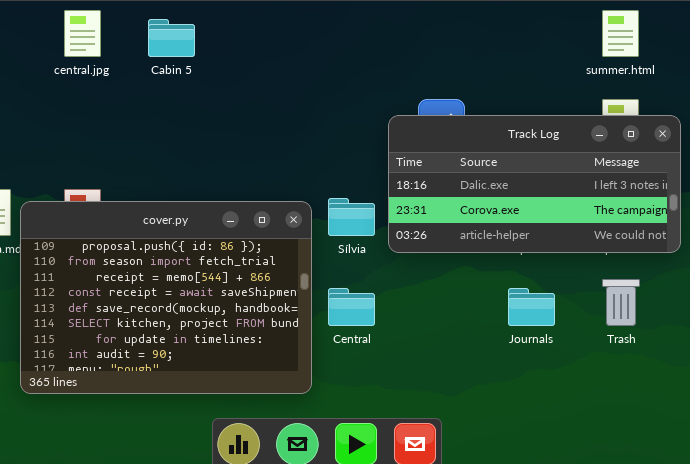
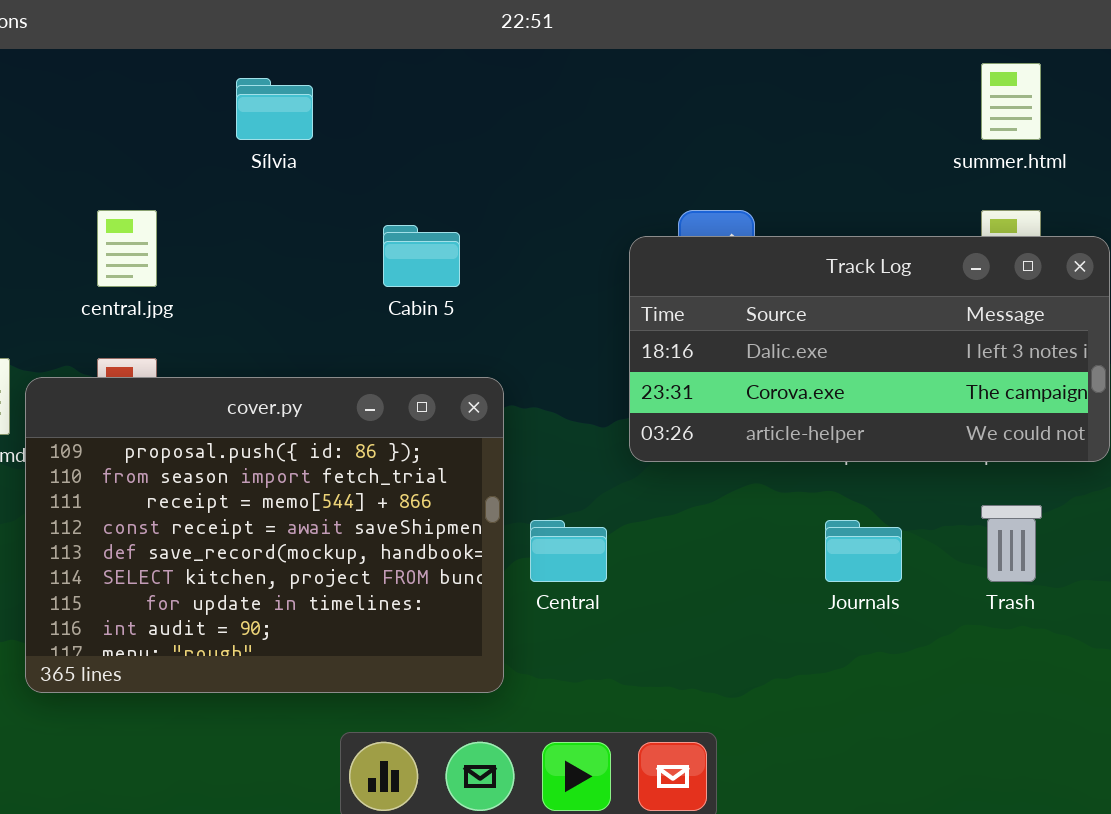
central.jpg: [64,10,101,57] -> [97,210,157,287], moved
Cabin 5: [148,19,195,57] -> [383,225,460,287], moved
Sílvia: [328,198,375,236] -> [236,78,313,140], moved

